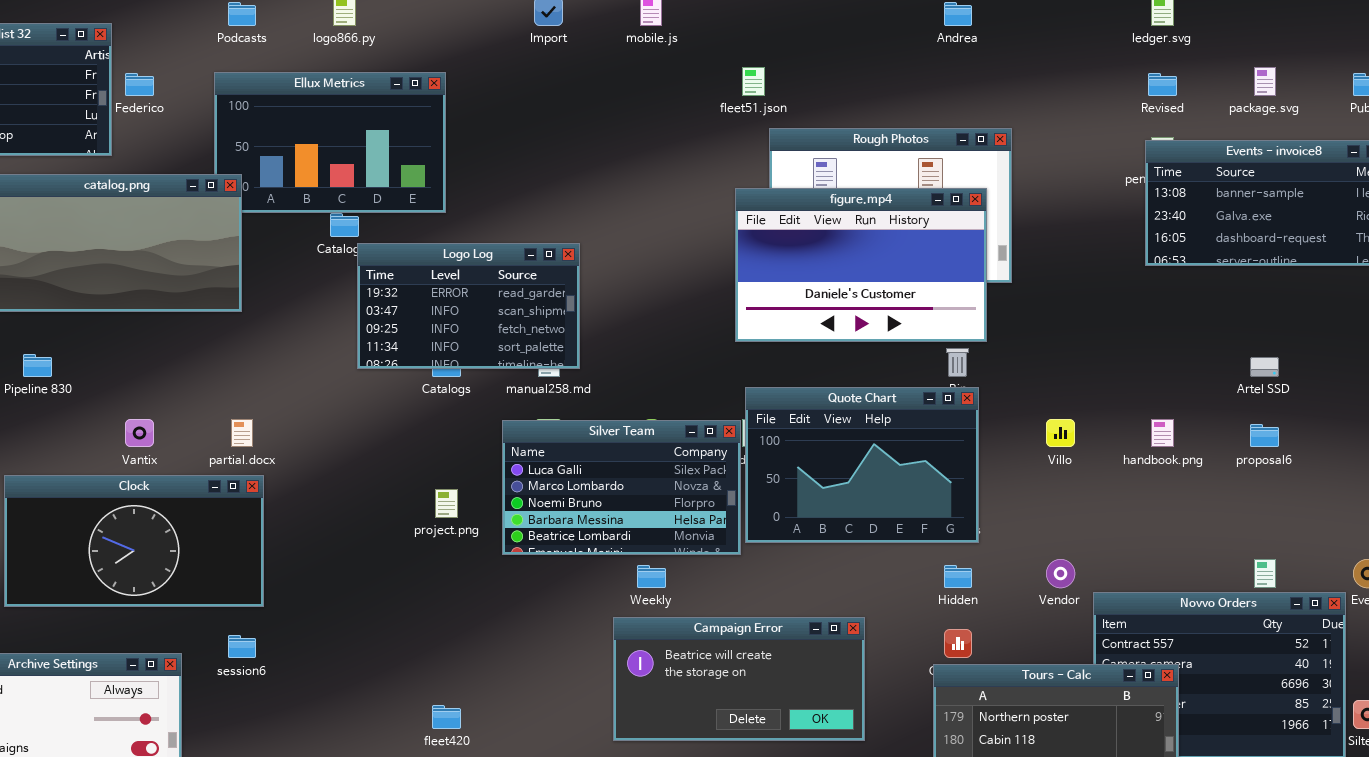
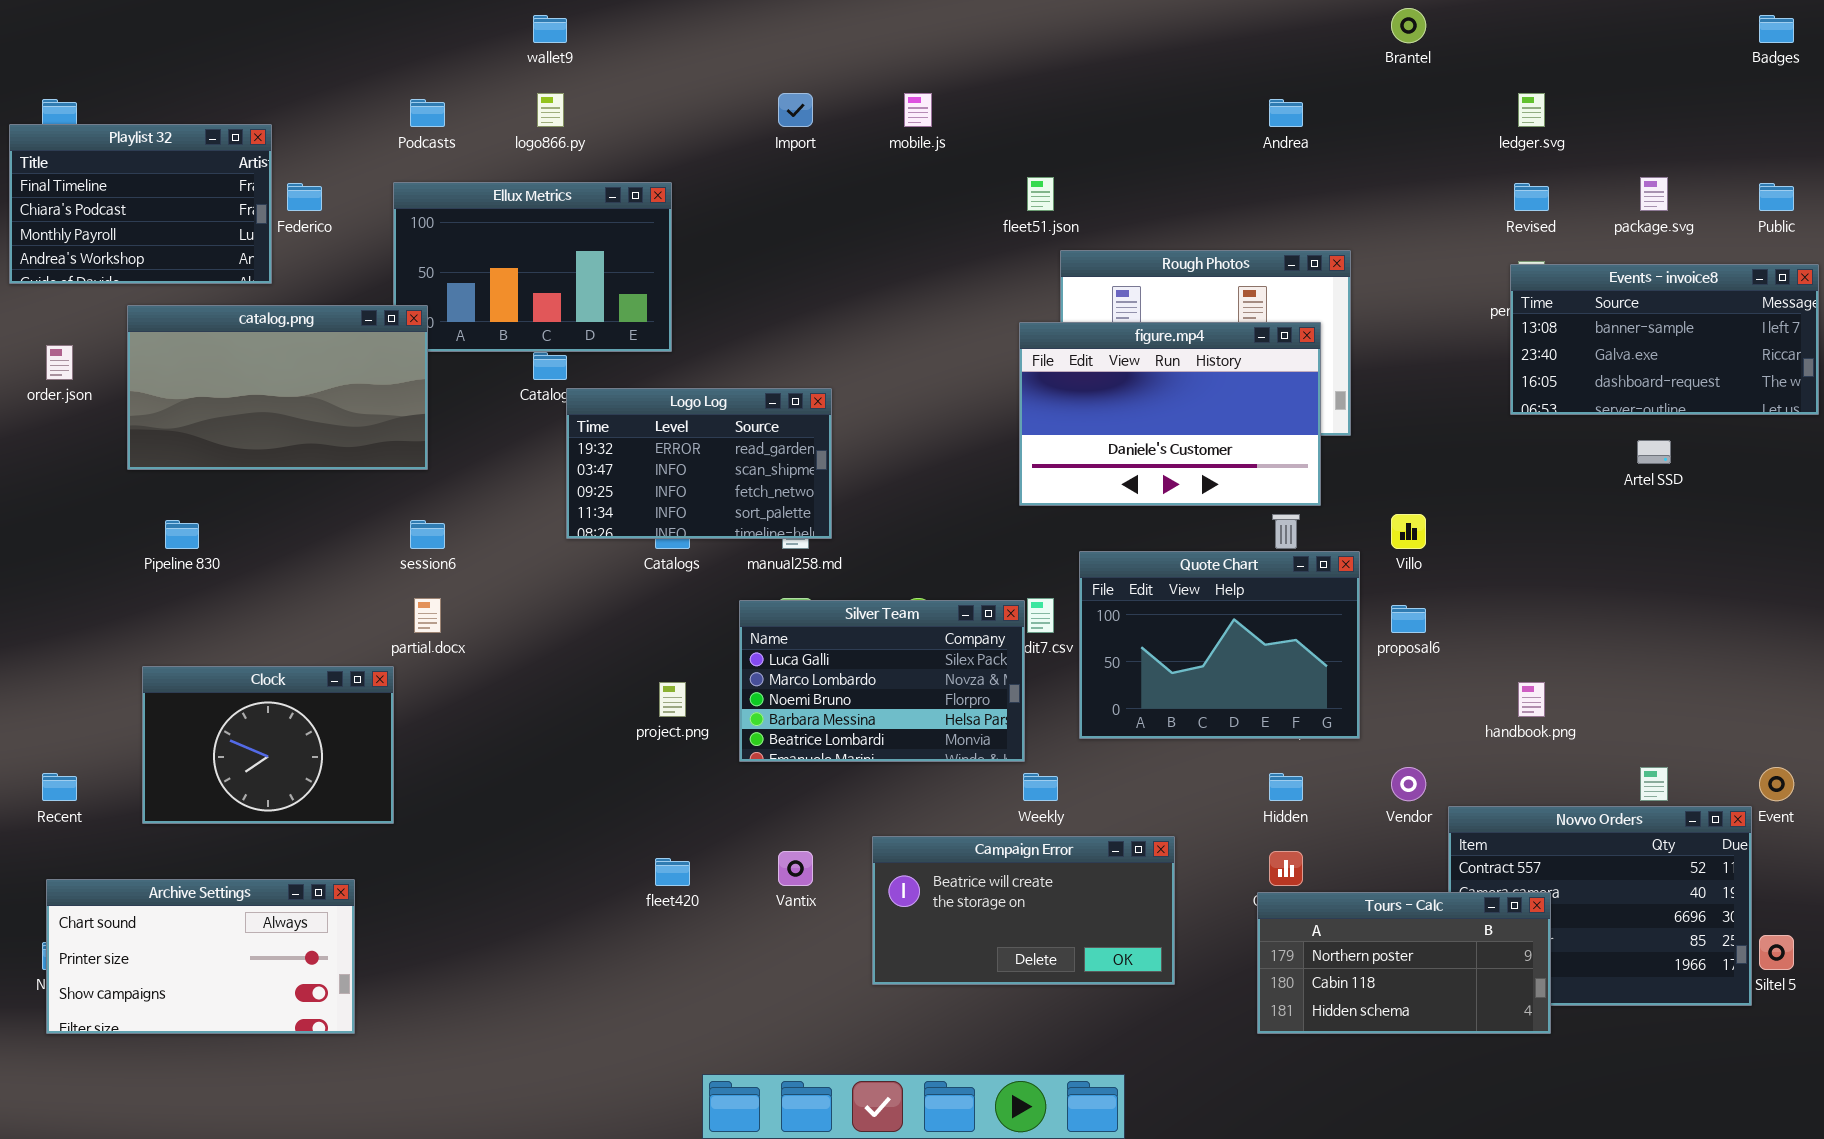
Artel SSD: [1250,357,1279,377] -> [1637,440,1671,464], moved
Quote Chart: [745,387,979,543] -> [1079,551,1360,739], moved
Vantix: [125,419,154,447] -> [778,851,813,886], moved
Villo: [1046,419,1075,447] -> [1391,514,1426,549], moved
handbook.png: [1151,419,1174,447] -> [1518,682,1545,717], moved
proposal6: [1250,424,1279,447] -> [1391,605,1426,633], moved
Clock: [4,475,264,607] -> [142,666,394,824], resized
Weekly: [637,565,666,588] -> [1023,773,1058,801], moved
session6: [228,635,256,658] -> [410,520,445,549], moved
fleet420: [432,705,461,729] -> [655,858,690,886], moved

